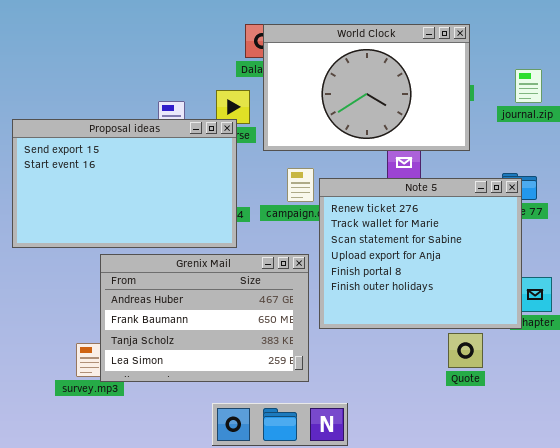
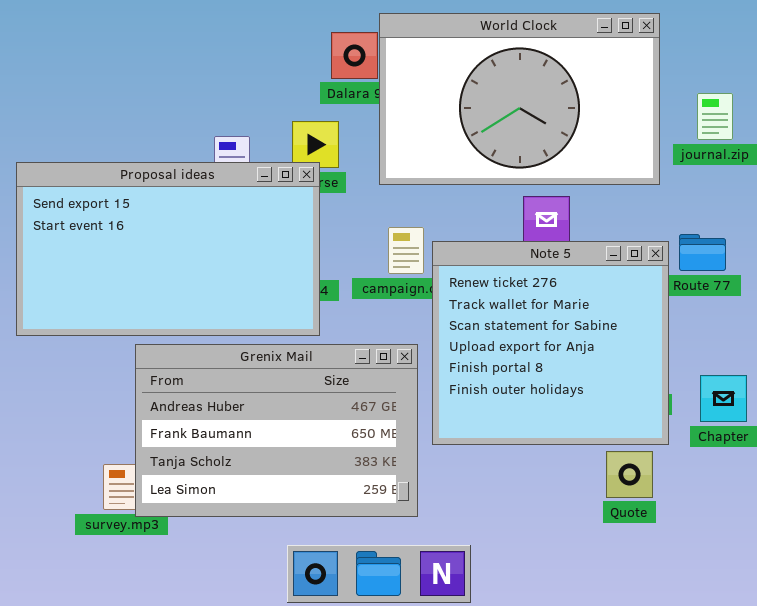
World Clock: [263,24,470,151] -> [379,13,660,185], moved
Note 5: [319,178,522,329] -> [432,241,669,445], resized

